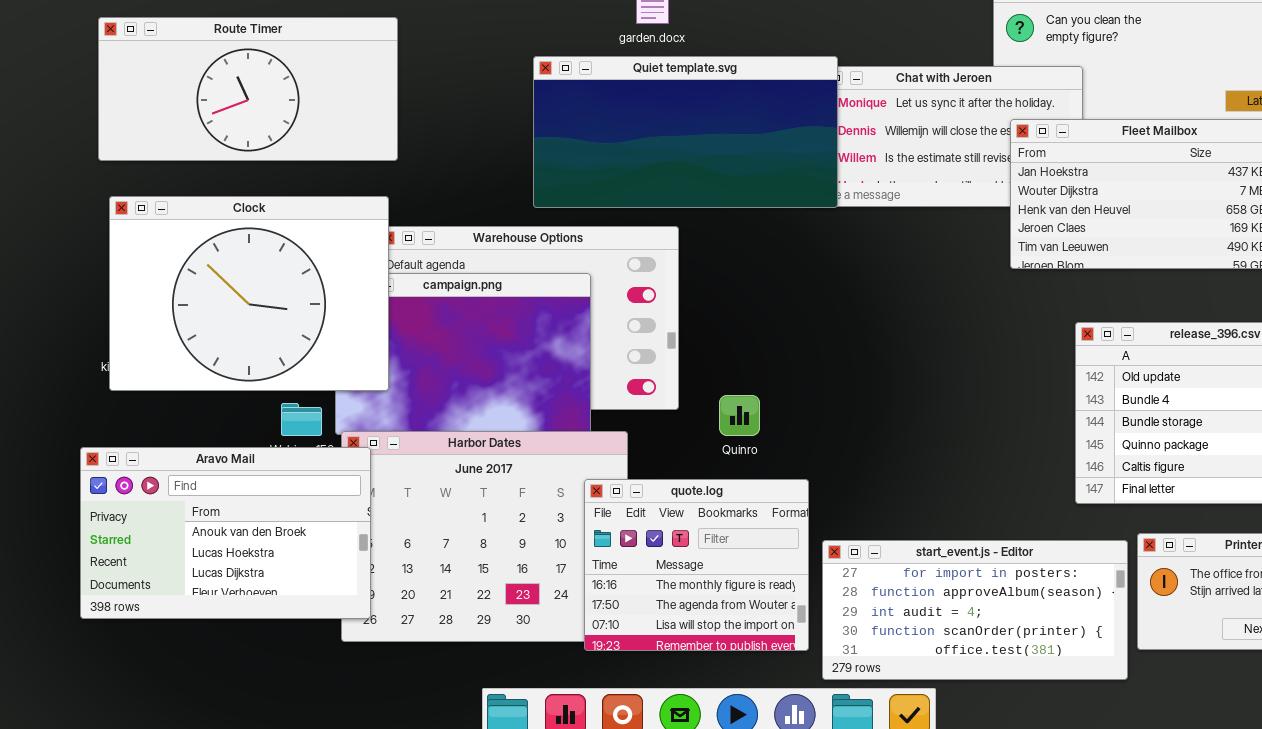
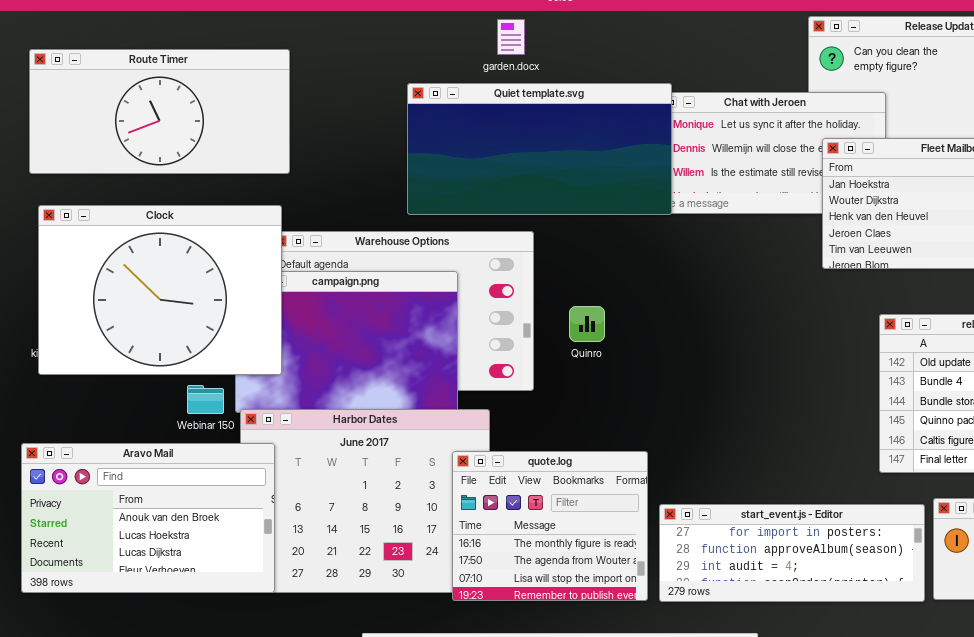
Quinro: [719,395,760,436] -> [569,306,605,342], moved
Aravo Mail: [80,447,371,619] -> [21,443,275,593], moved
start_event.js - Editor: [822,540,1128,680] -> [659,504,925,602], resized

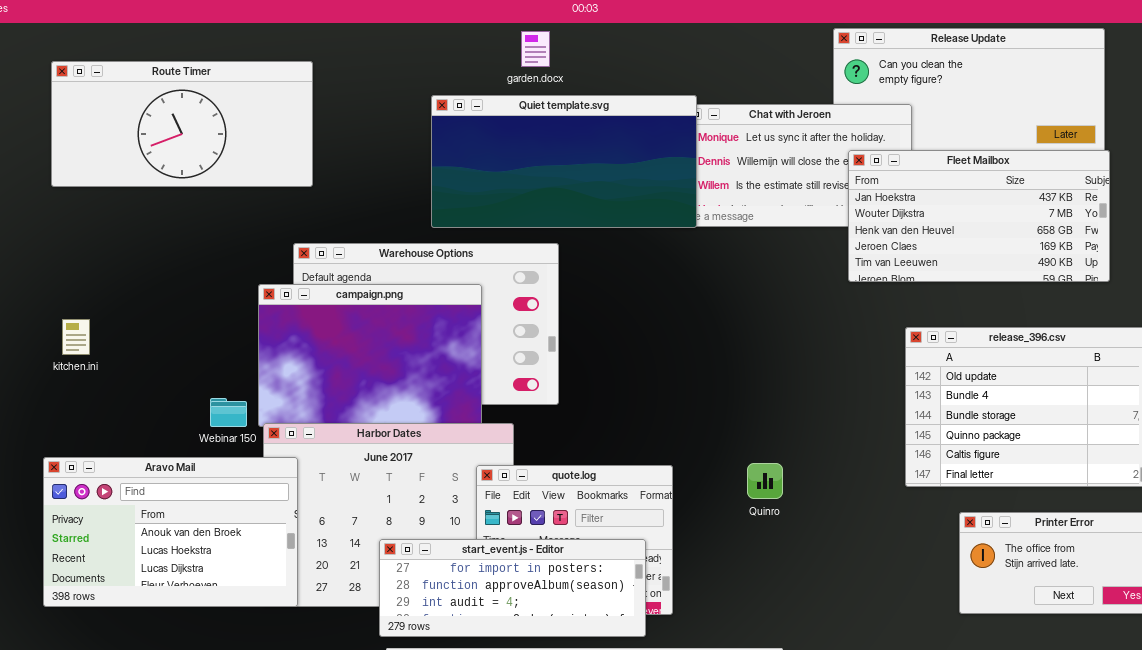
Clock: [38,205,282,375] -> none, closed
Quinro: [569,306,605,342] -> [747,463,783,499], moved
start_event.js - Editor: [659,504,925,602] -> [379,539,646,637], moved

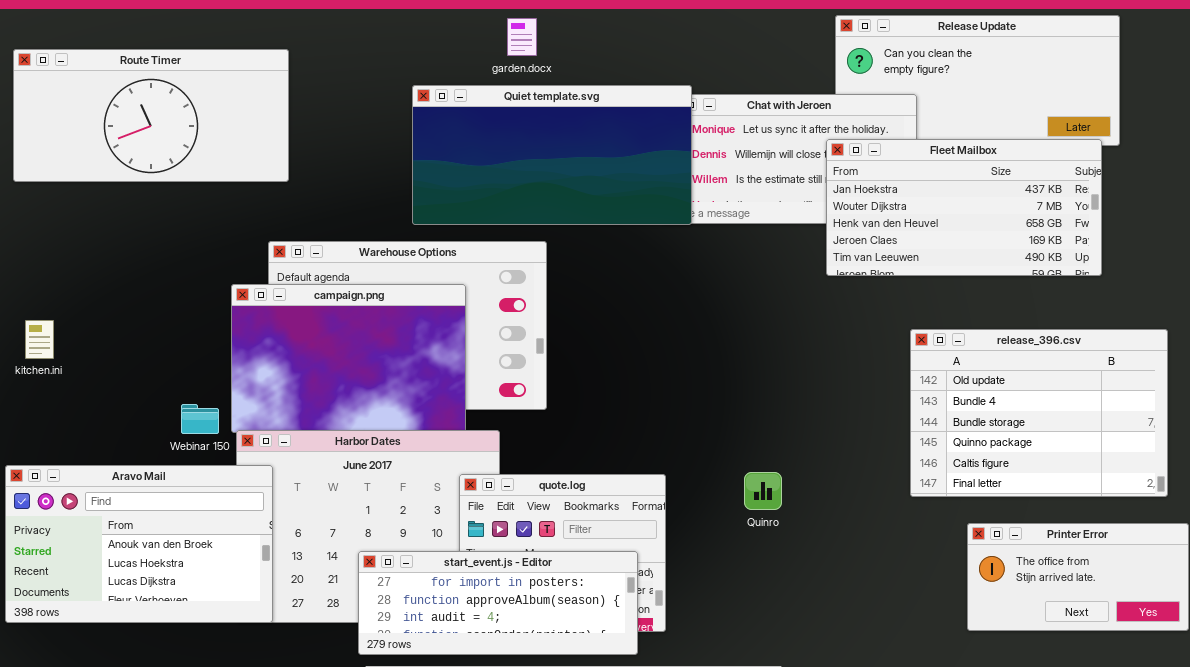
Fleet Mailbox: [848,150,1110,282] -> [826,139,1102,276], moved

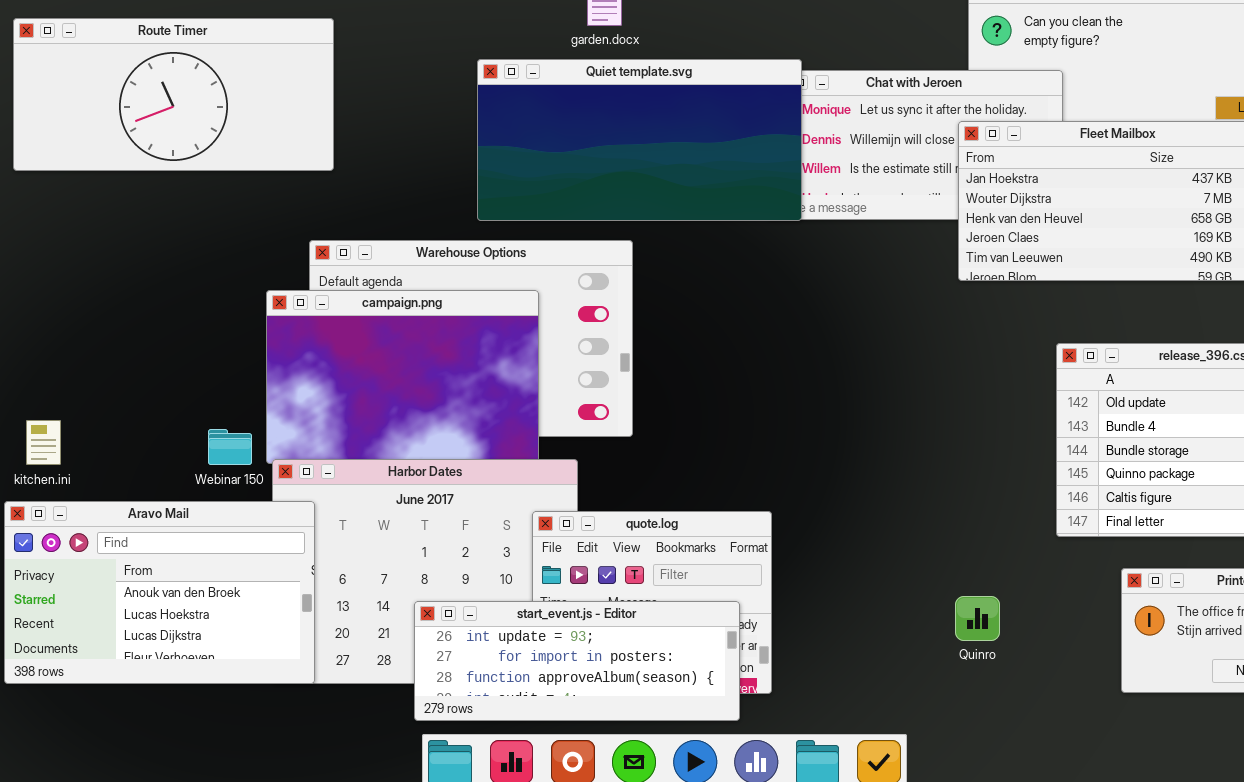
kitchen.ini: [25,320,54,359] -> [26,420,61,465], moved
Quinro: [744,472,782,510] -> [955,596,1000,641], moved
start_event.js - Editor: [358,551,638,655] -> [414,601,740,721], scrolled up 1 row

